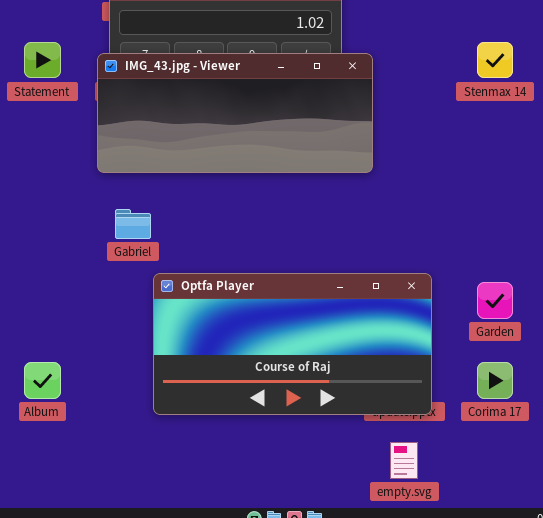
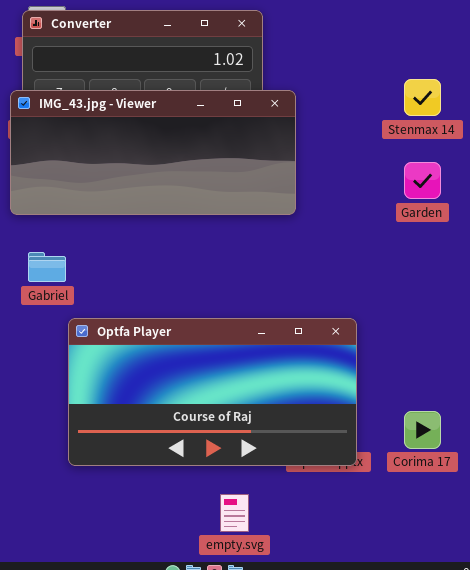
Garden: [477,282,513,319] -> [404,162,441,199], moved
empty.svg: [390,442,418,479] -> [220,494,249,532], moved

